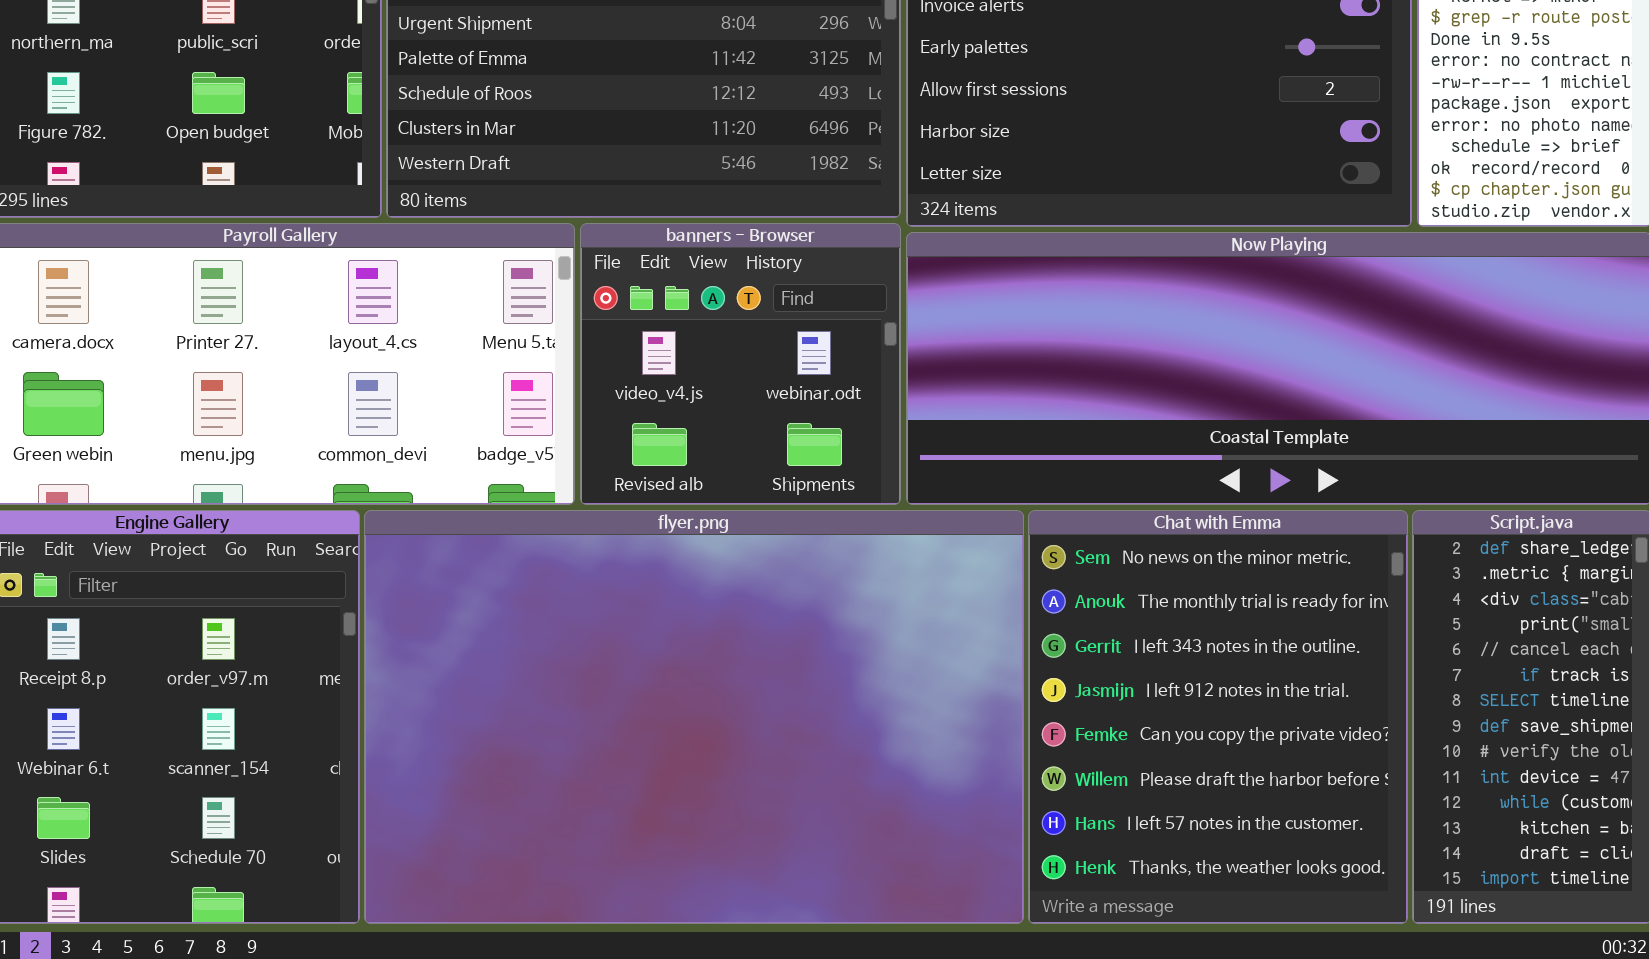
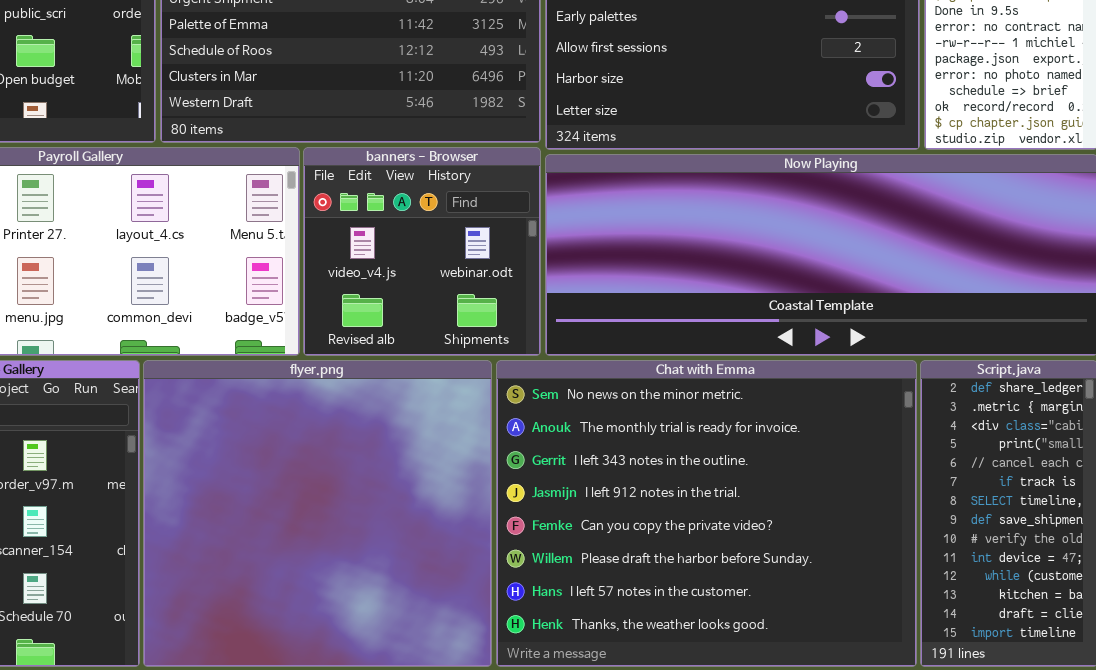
flyer.png: [364,510,1024,924] -> [143,360,492,667], resized
Chat with Emma: [1028,510,1408,924] -> [496,360,917,667], resized

